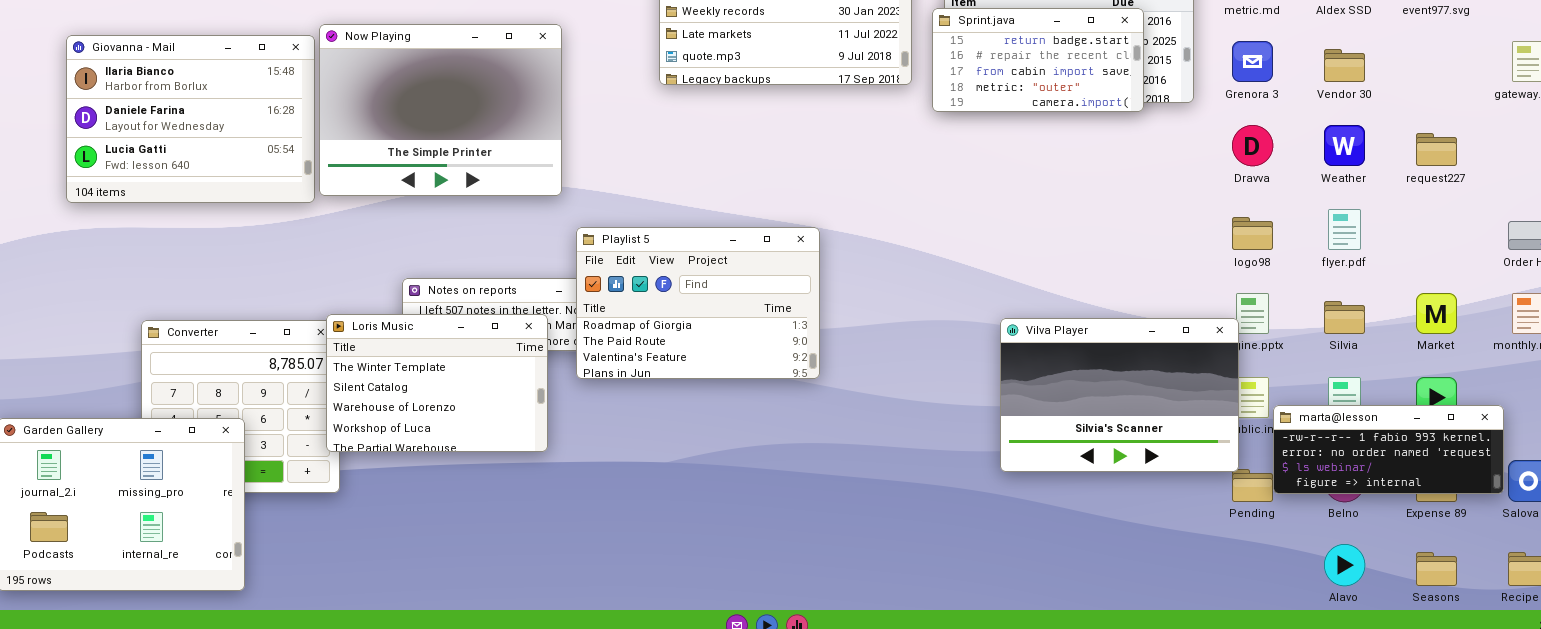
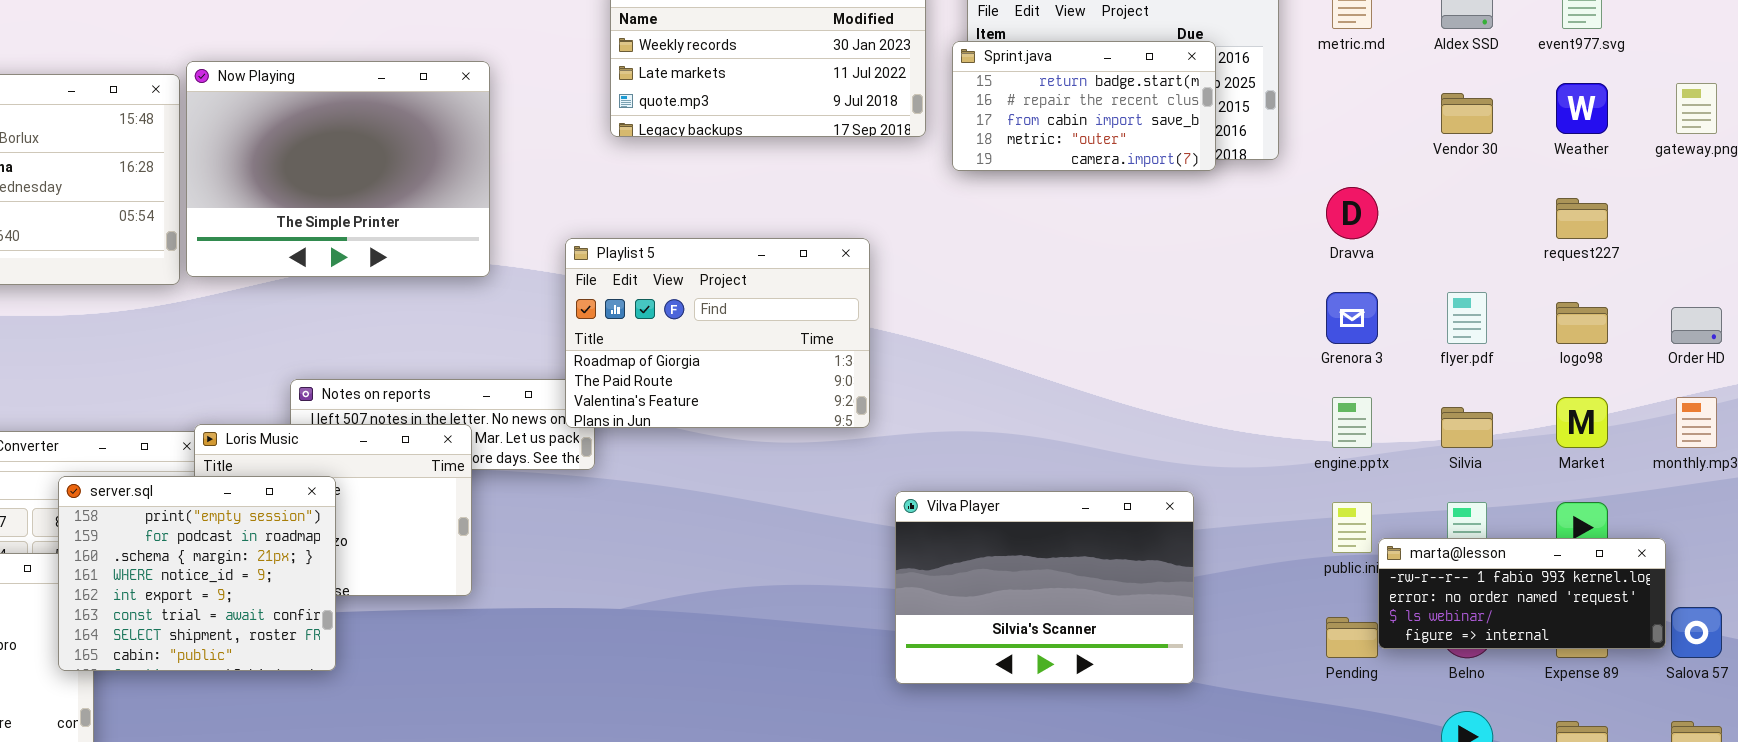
Grenora 3: [1232,41,1273,82] -> [1326,292,1378,344], moved
Weather: [1324,125,1365,166] -> [1556,83,1608,134], moved
logo98: [1232,217,1273,250] -> [1556,302,1608,344], moved
Playlist 5: [576,227,820,379] -> [565,238,870,428], moved
Vilva Player: [1000,318,1239,472] -> [895,491,1194,684], moved
server.sql: none -> [58,476,336,671], opened

